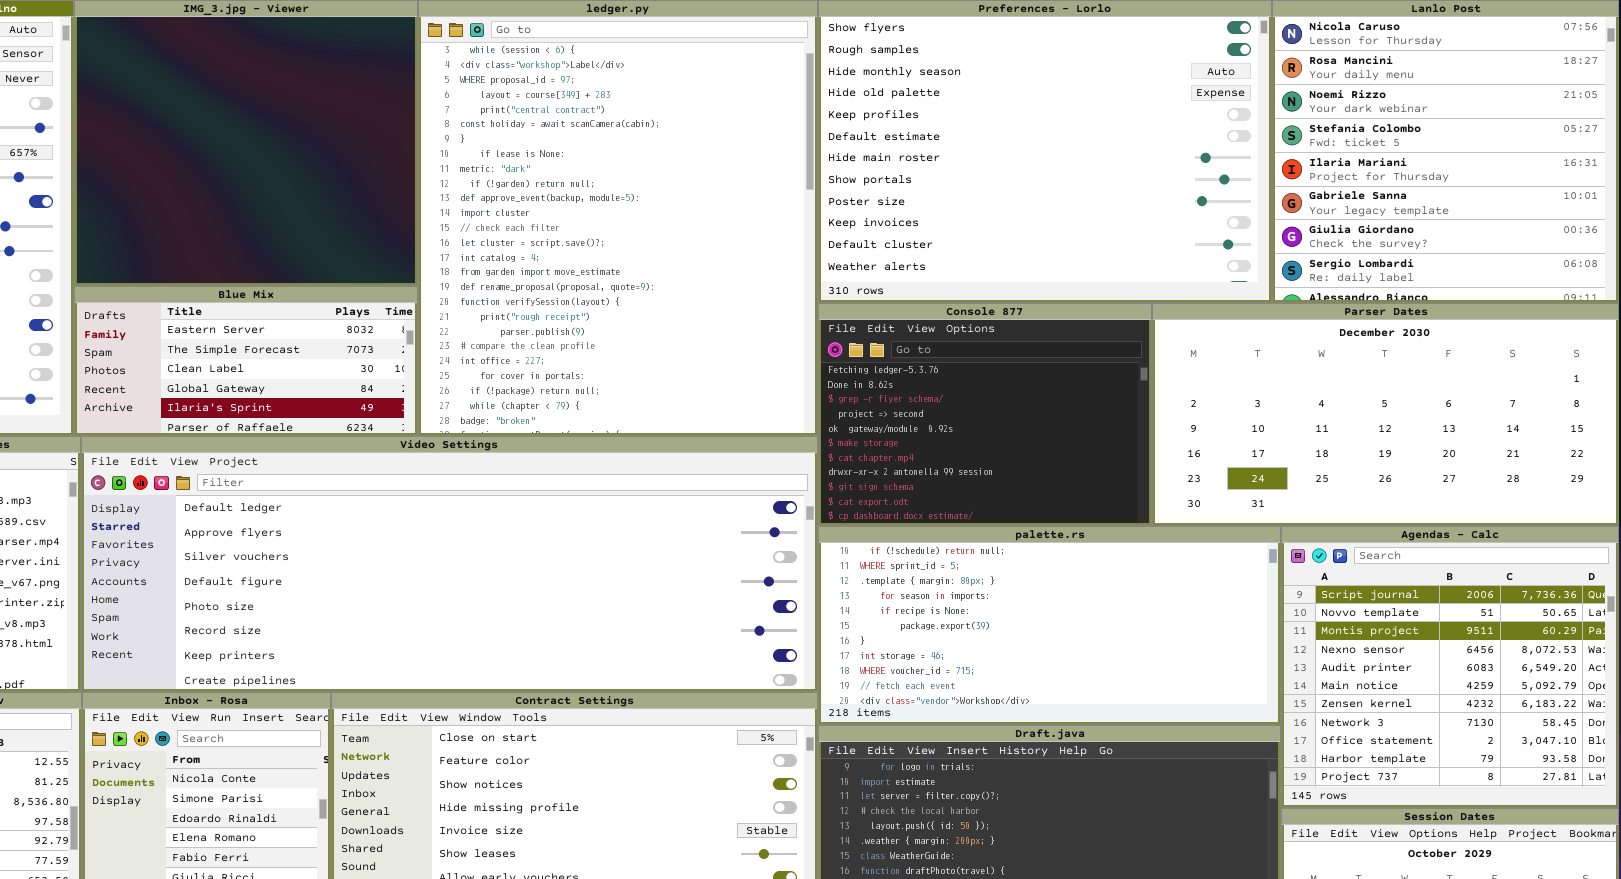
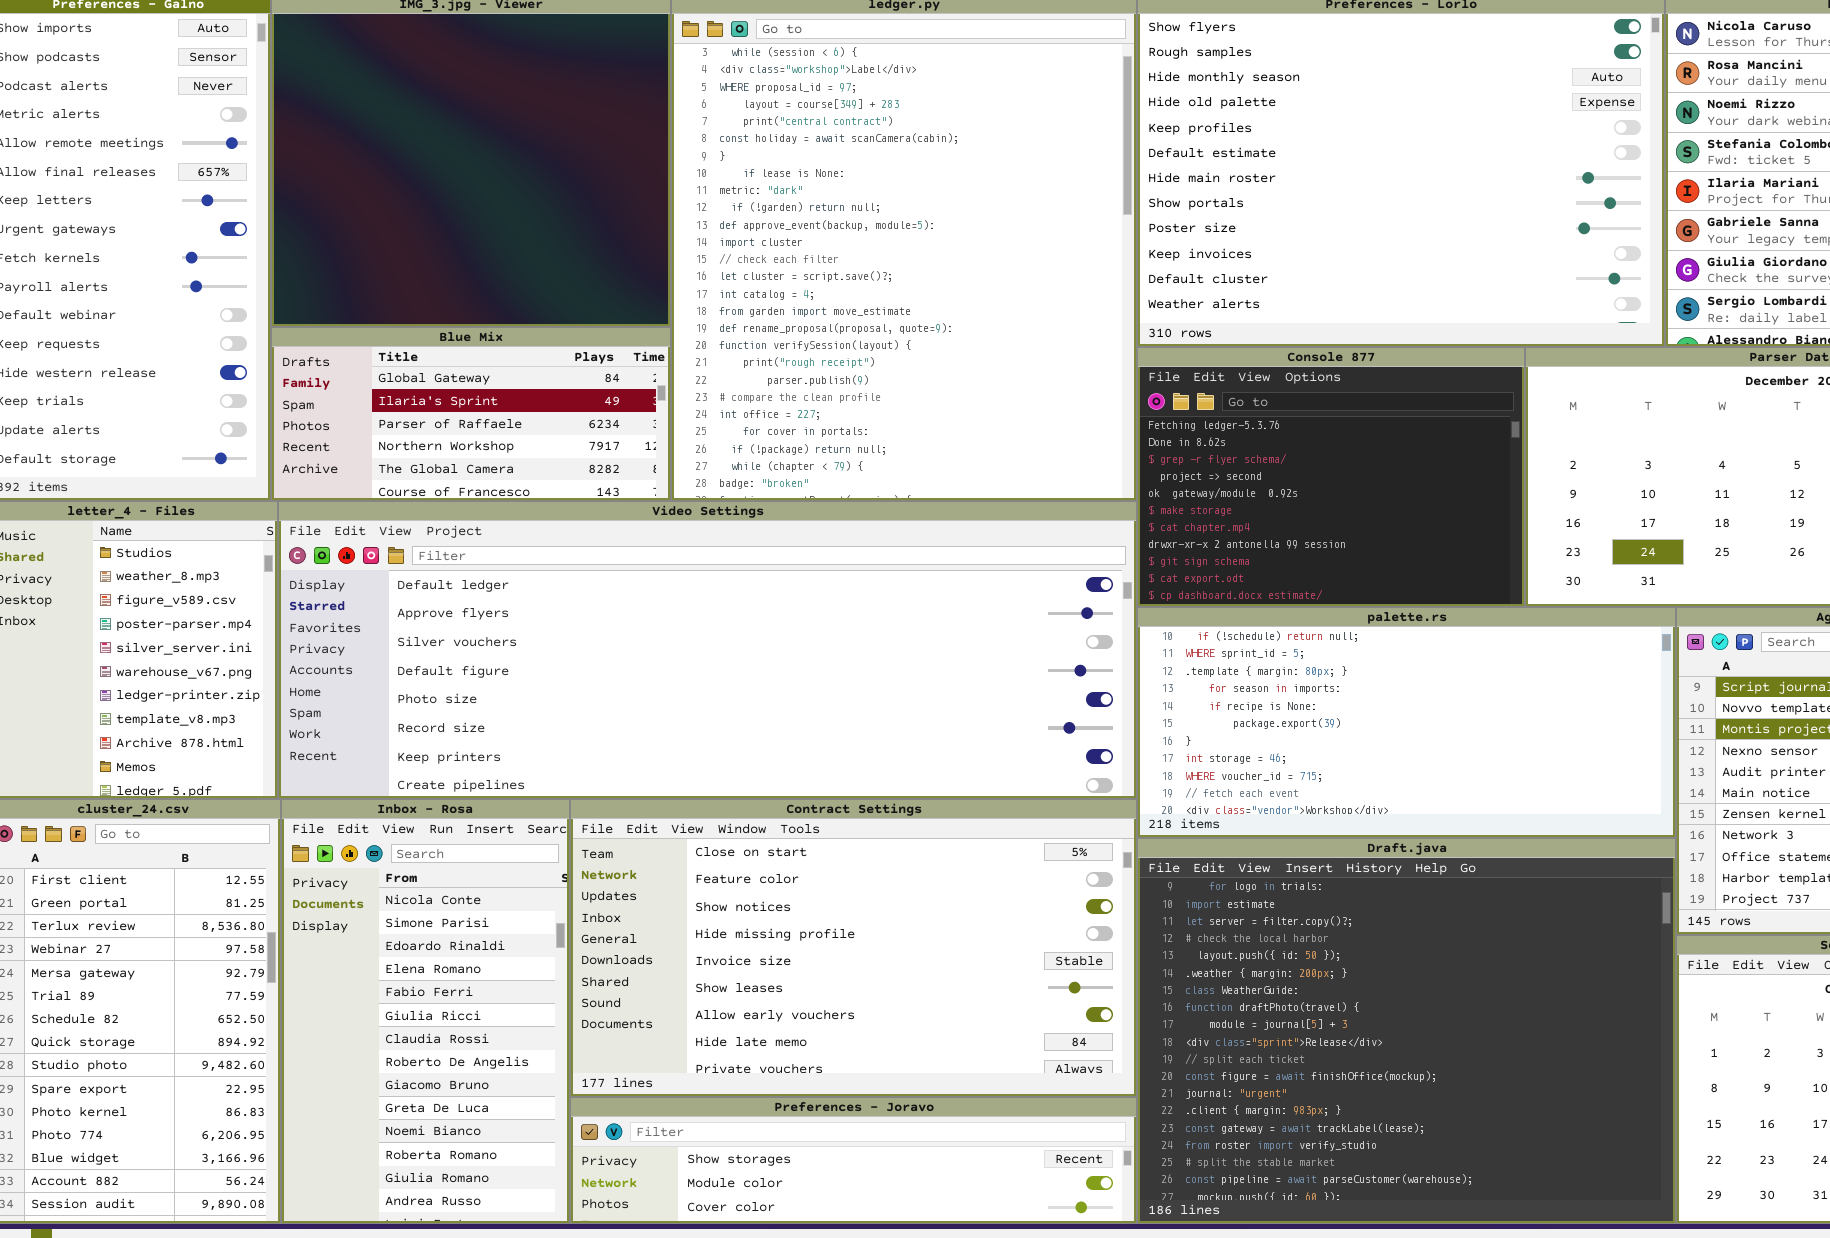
Blue Mix: [74,286,418,436] -> [271,327,671,501], scrolled down 3 rows

